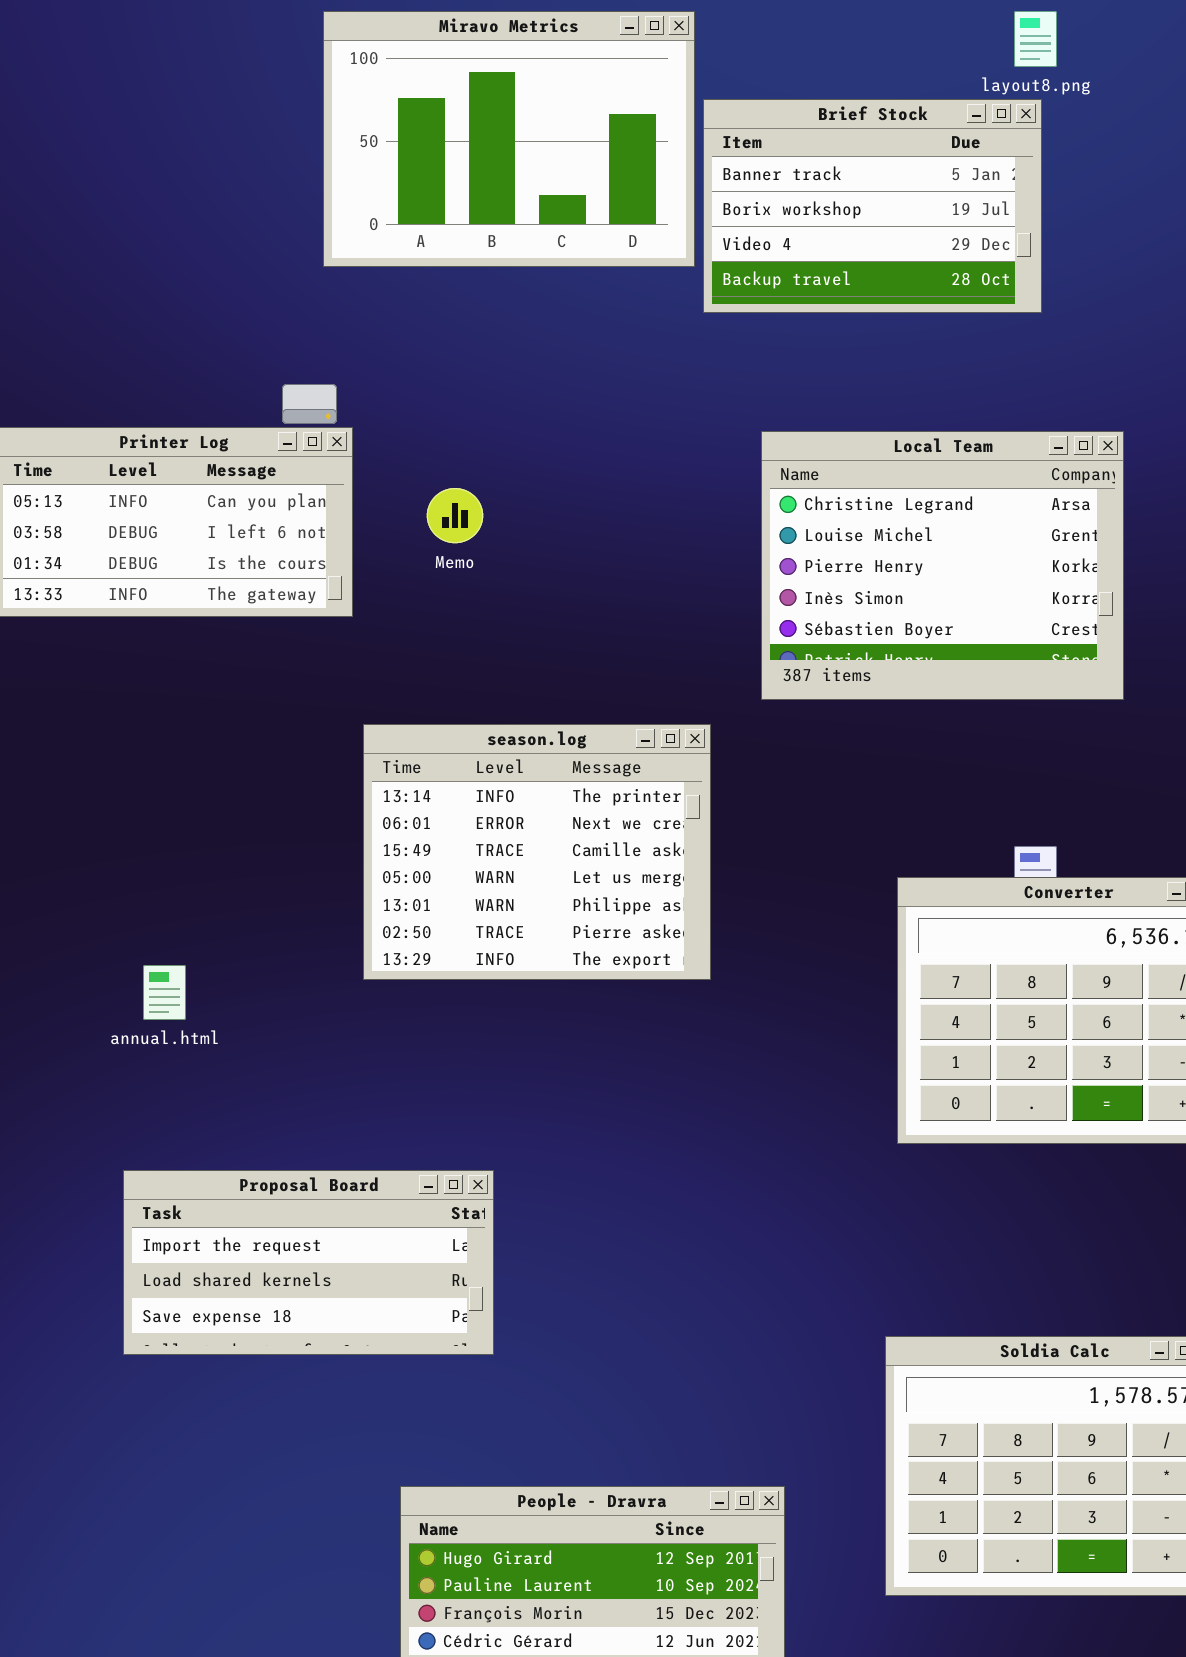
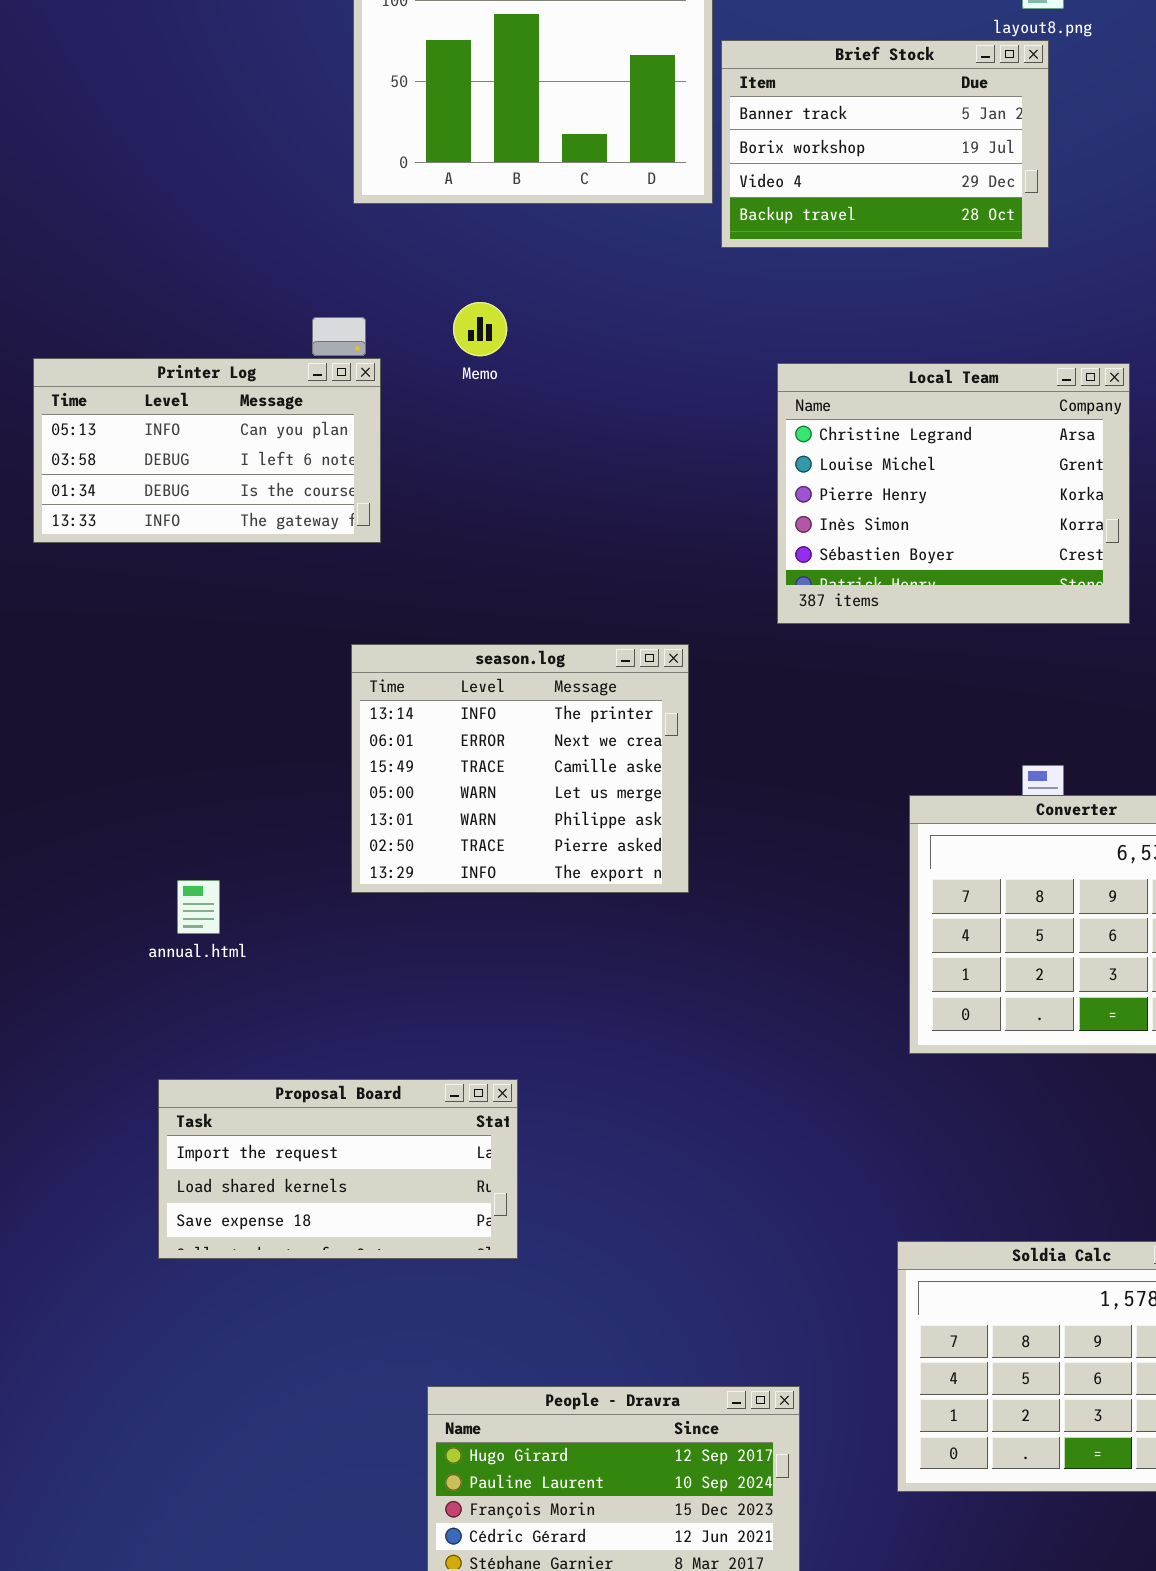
Memo: [427,488,483,543] -> [453,302,507,356], moved
season.log: [363,724,711,980] -> [351,644,689,893], moved

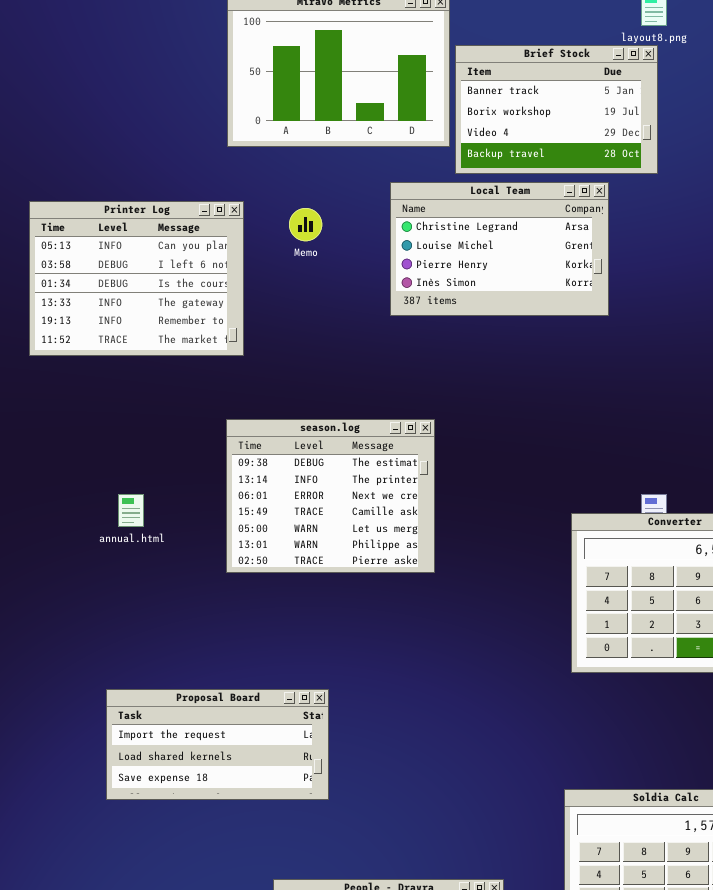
Printer Log: [33,358,381,543] -> [29,201,244,356], resized
Local Team: [777,363,1130,624] -> [390,182,609,316], moved, resized
season.log: [351,644,689,893] -> [226,419,435,573], scrolled up 1 row
annual.html: [177,880,220,934] -> [118,494,144,527], moved

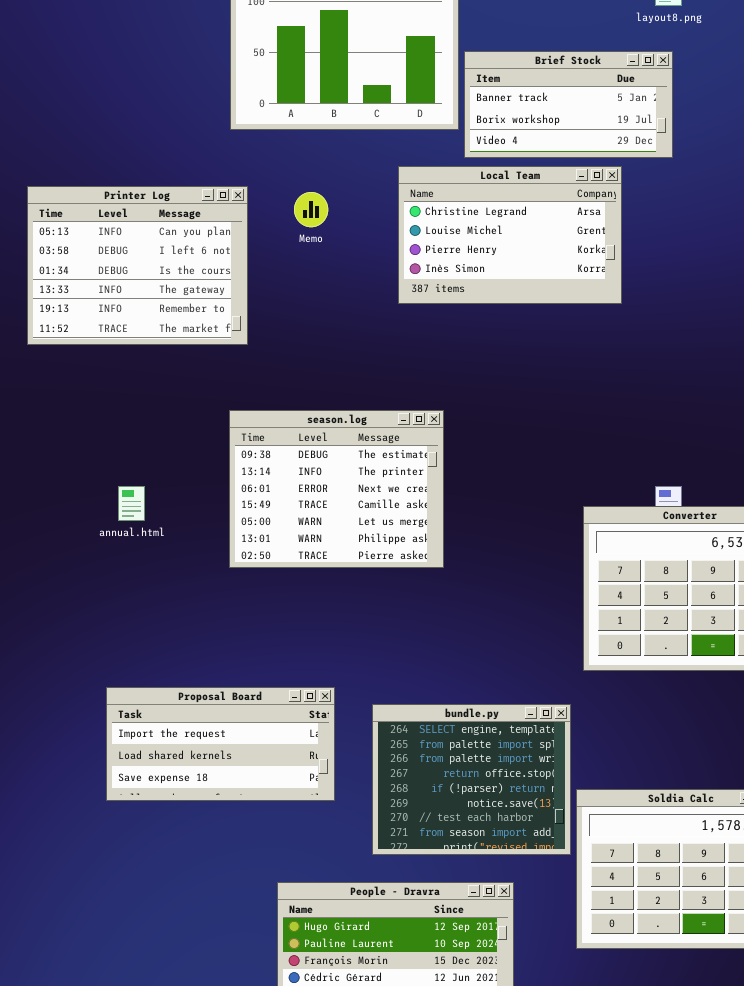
Brief Stock: [455,45,658,174] -> [464,51,673,158], resized
bundle.py: none -> [372,704,571,855], opened

